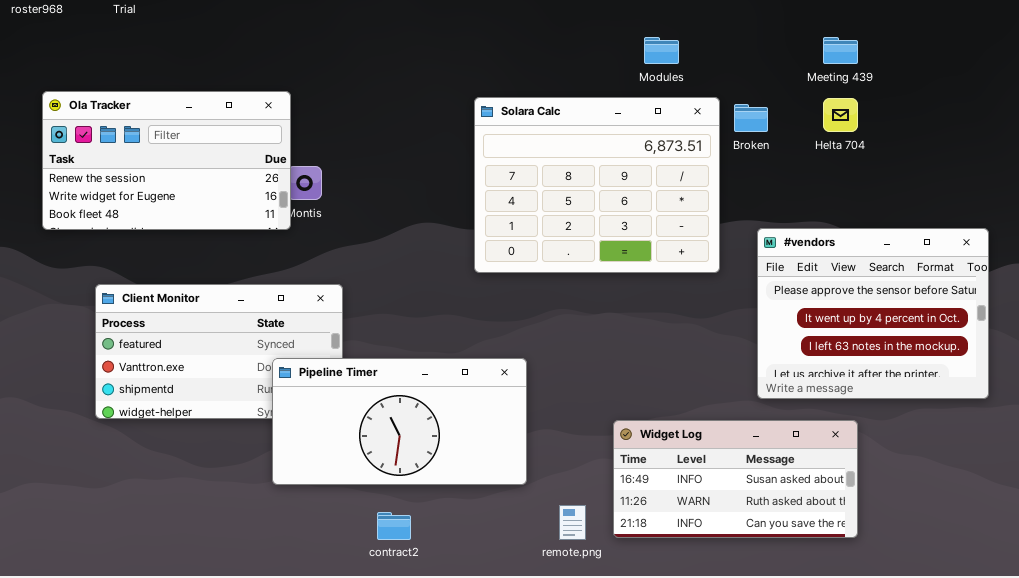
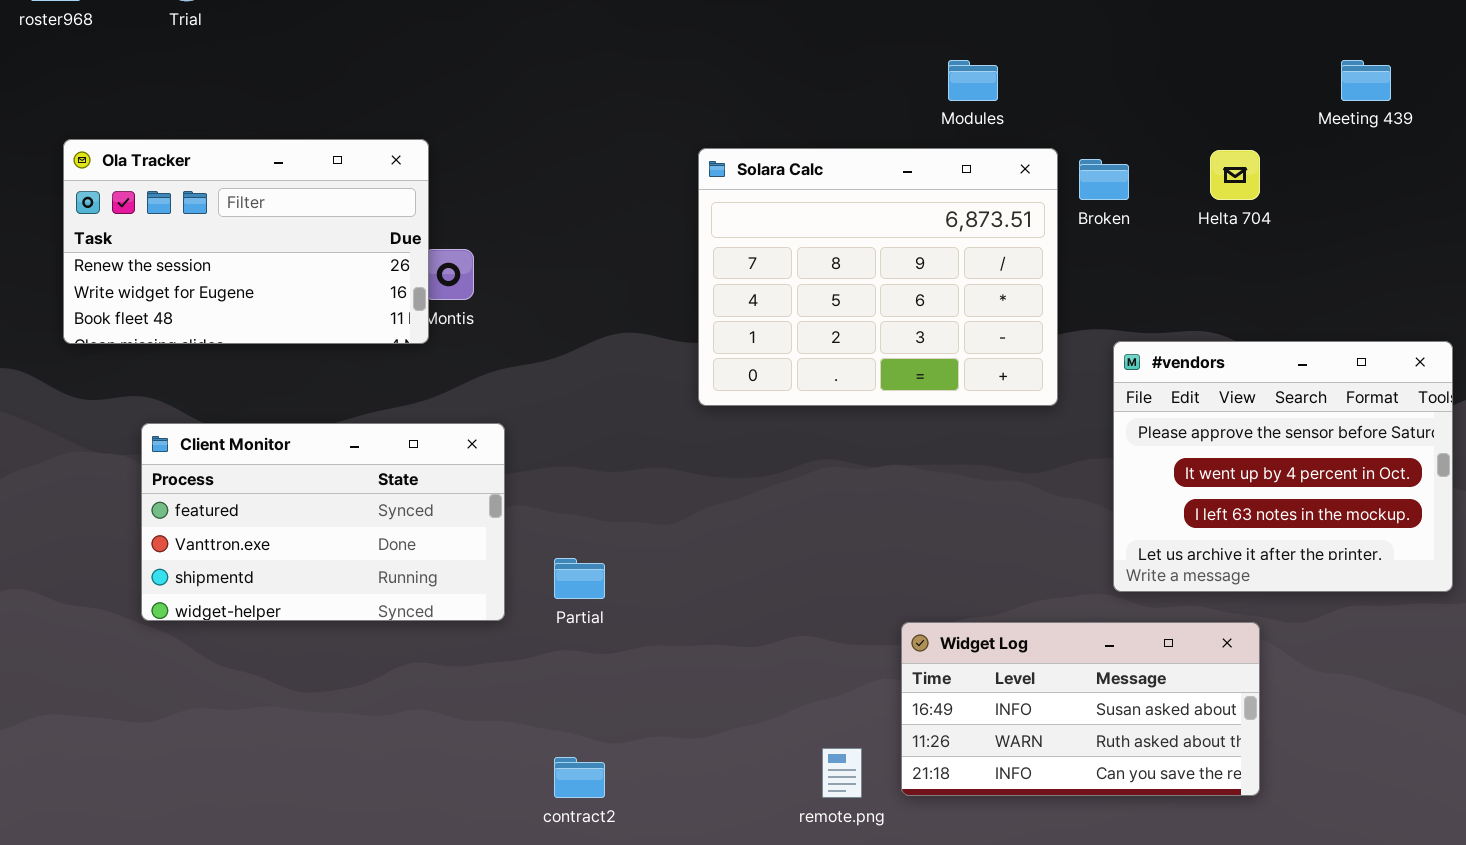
Meeting 439: [823,37,858,64] -> [1341,60,1391,101], moved
Pipeline Timer: [272,358,527,485] -> none, closed

